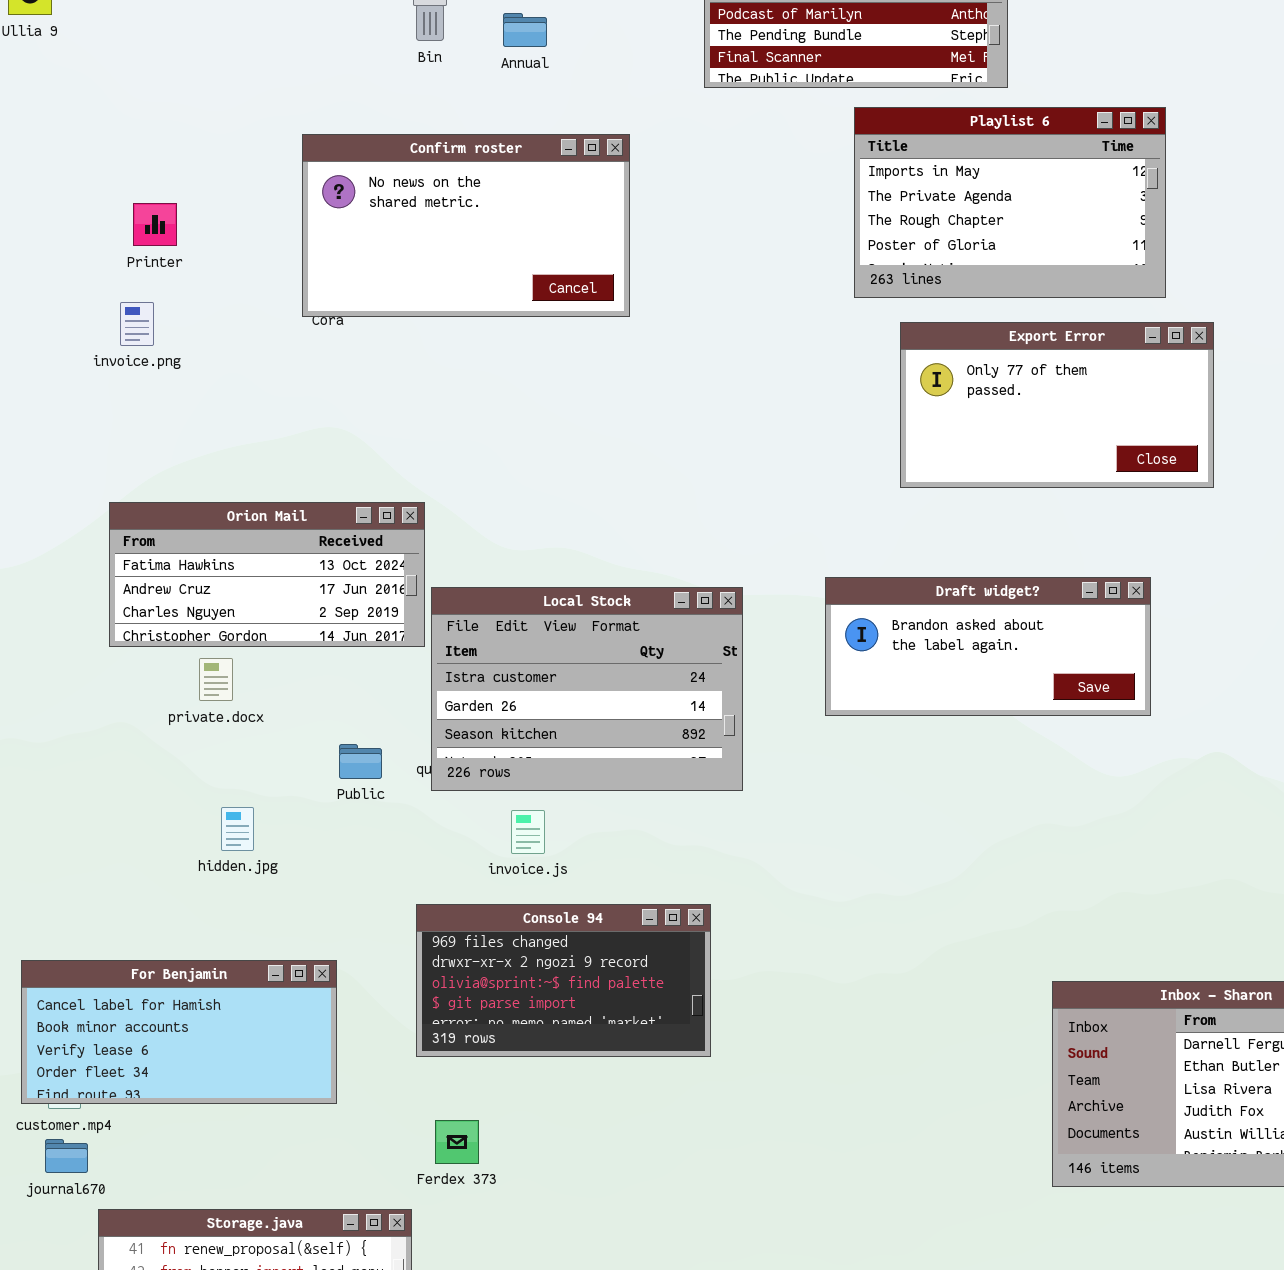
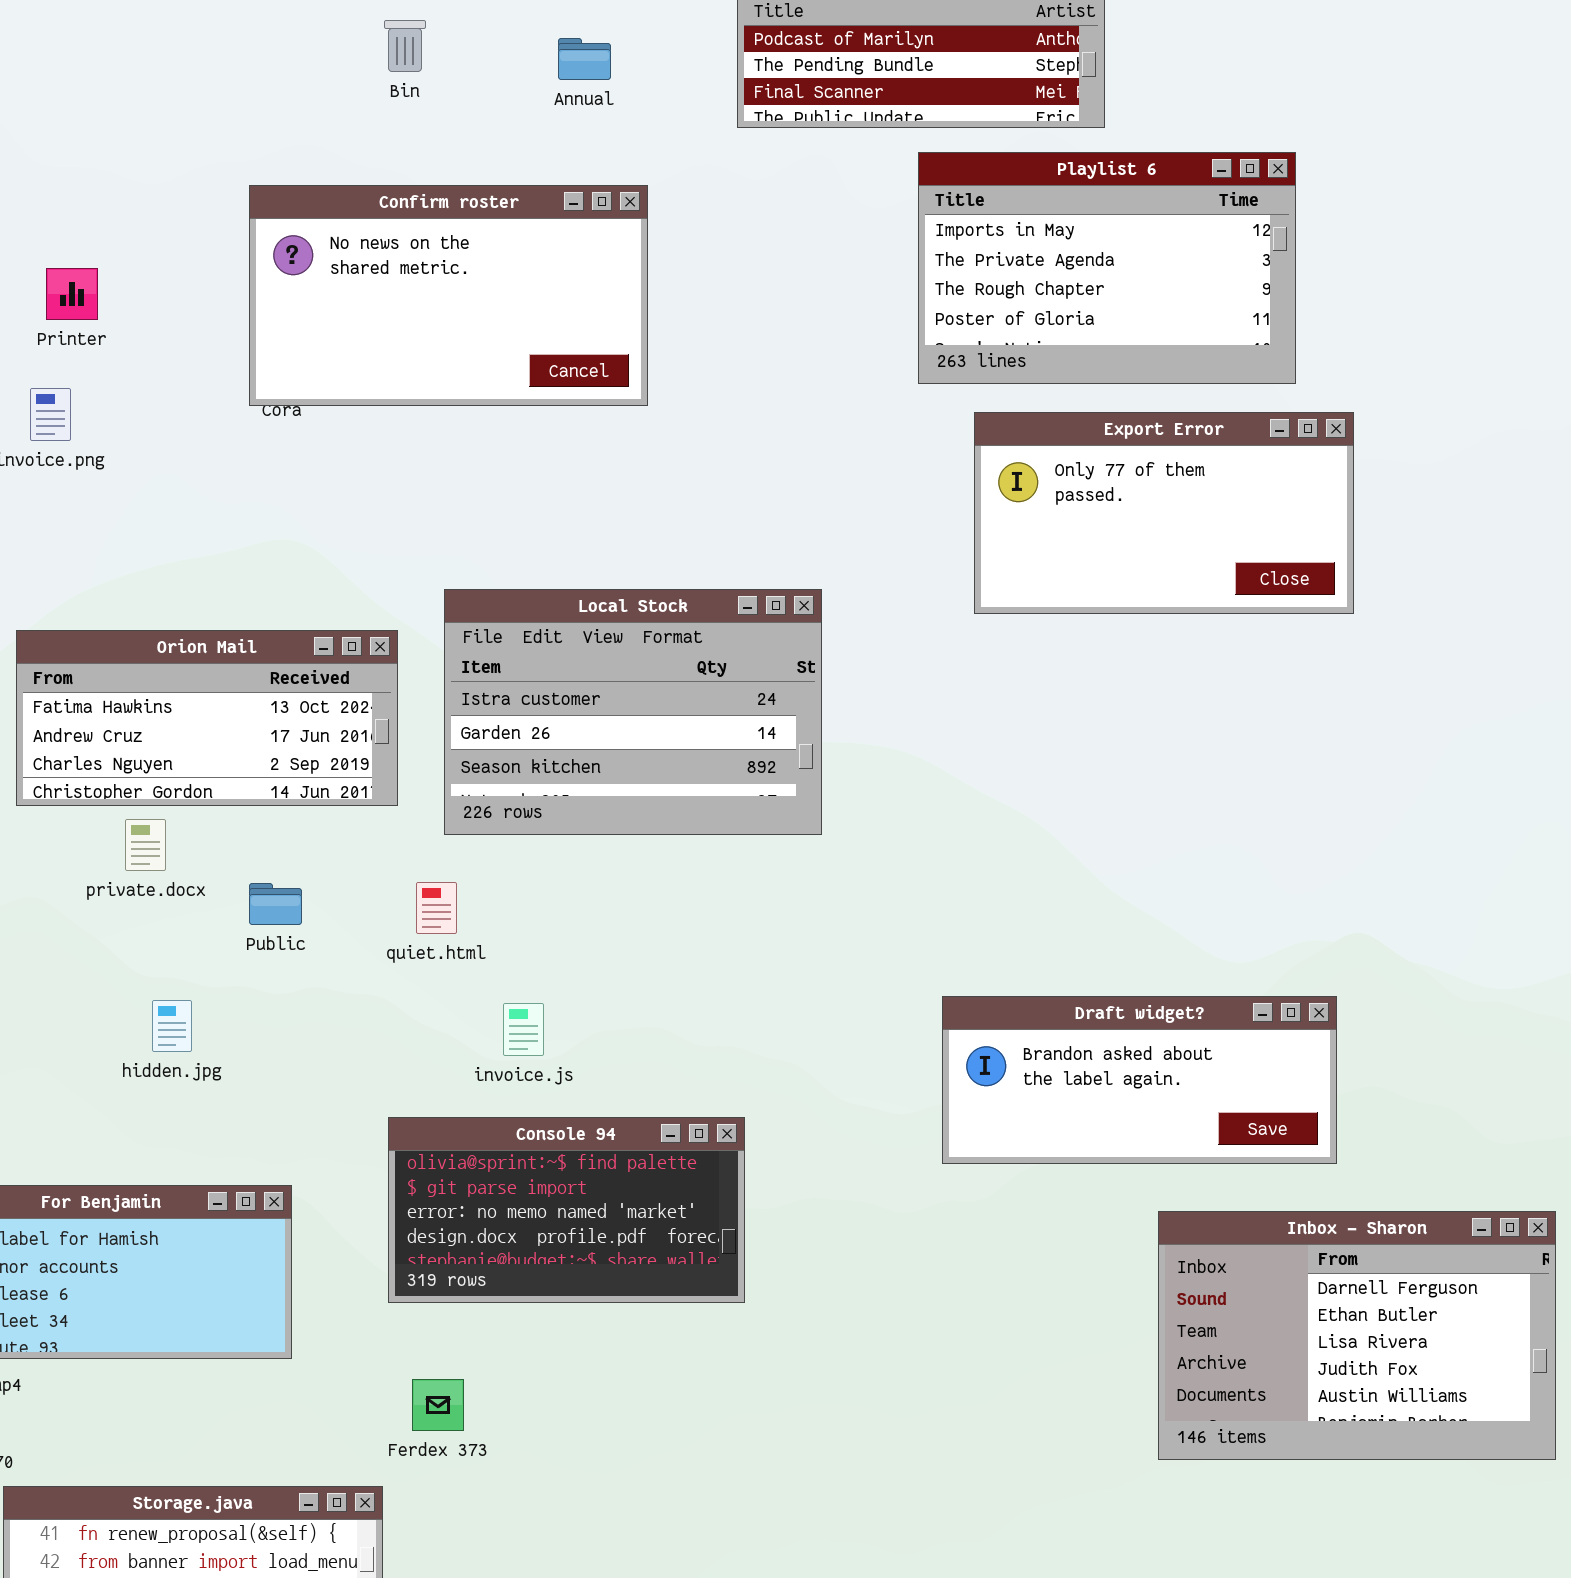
Annual: [503,13,547,47] -> [558,38,611,80], moved
Draft widget?: [825,577,1151,716] -> [942,996,1337,1164], moved
Local Stock: [431,587,743,791] -> [444,589,822,835], moved
Public: [339,744,382,779] -> [249,883,302,925], moved
Console 94: [416,904,711,1057] -> [388,1117,745,1303], scrolled down 2 rows

